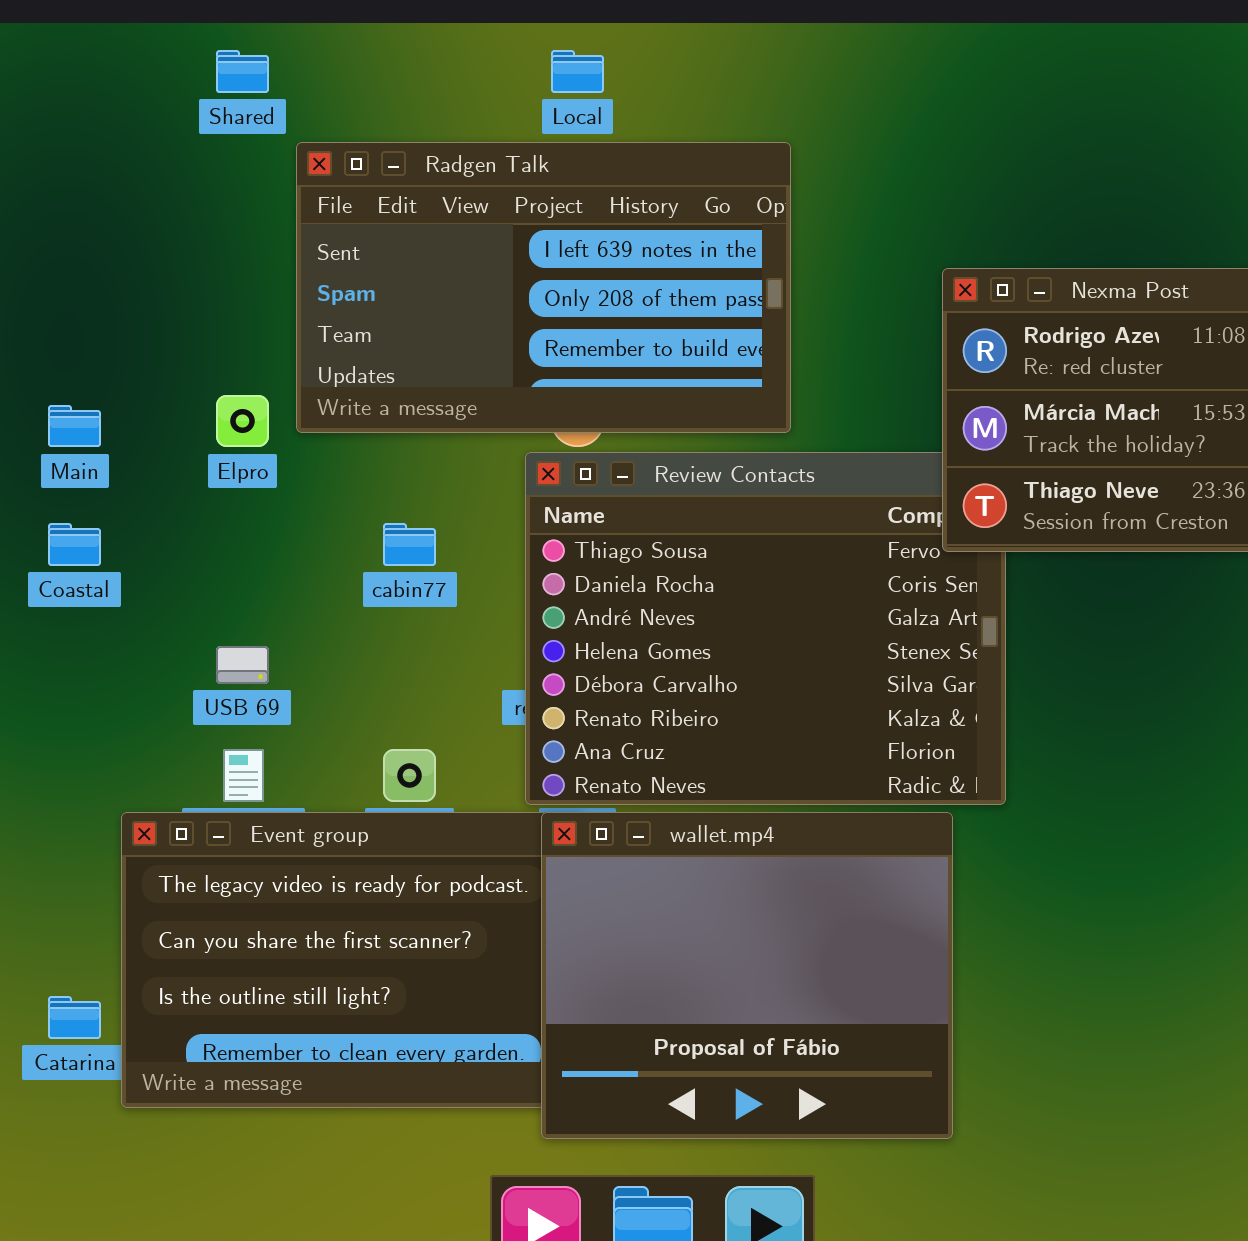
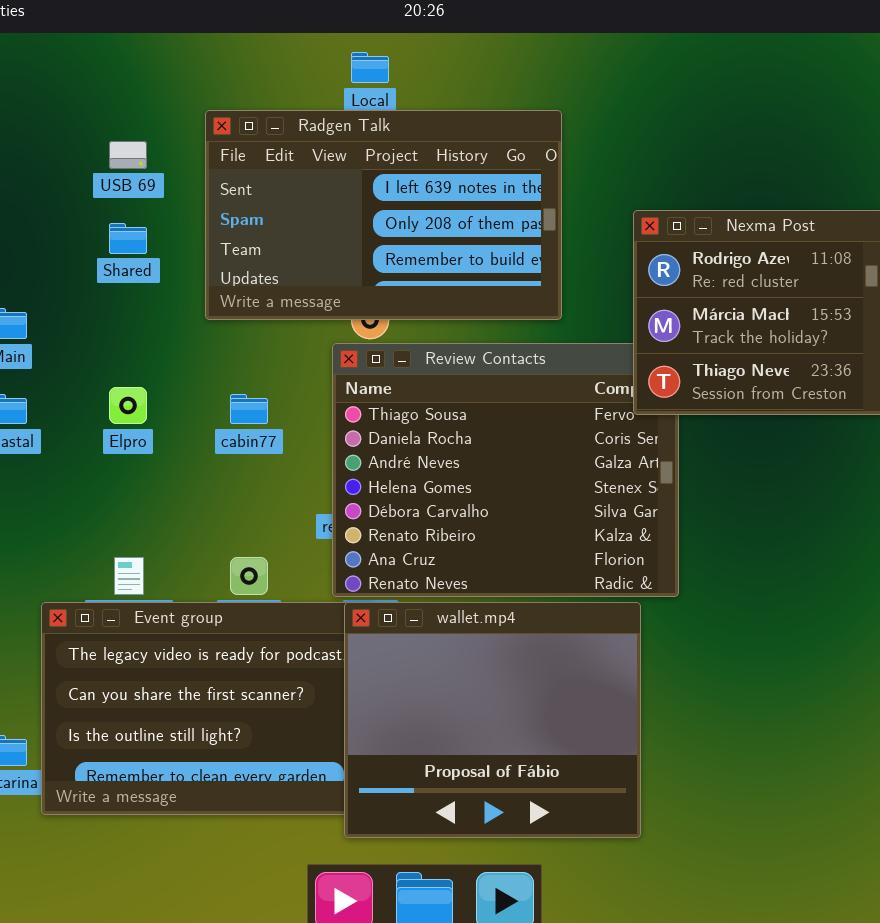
Shared: [216,50,269,93] -> [109,223,147,254], moved
Radgen Talk: [296,142,791,433] -> [205,110,562,320], moved
Elpro: [216,395,269,447] -> [109,387,147,424], moved
USB 69: [216,646,269,684] -> [109,141,147,169], moved

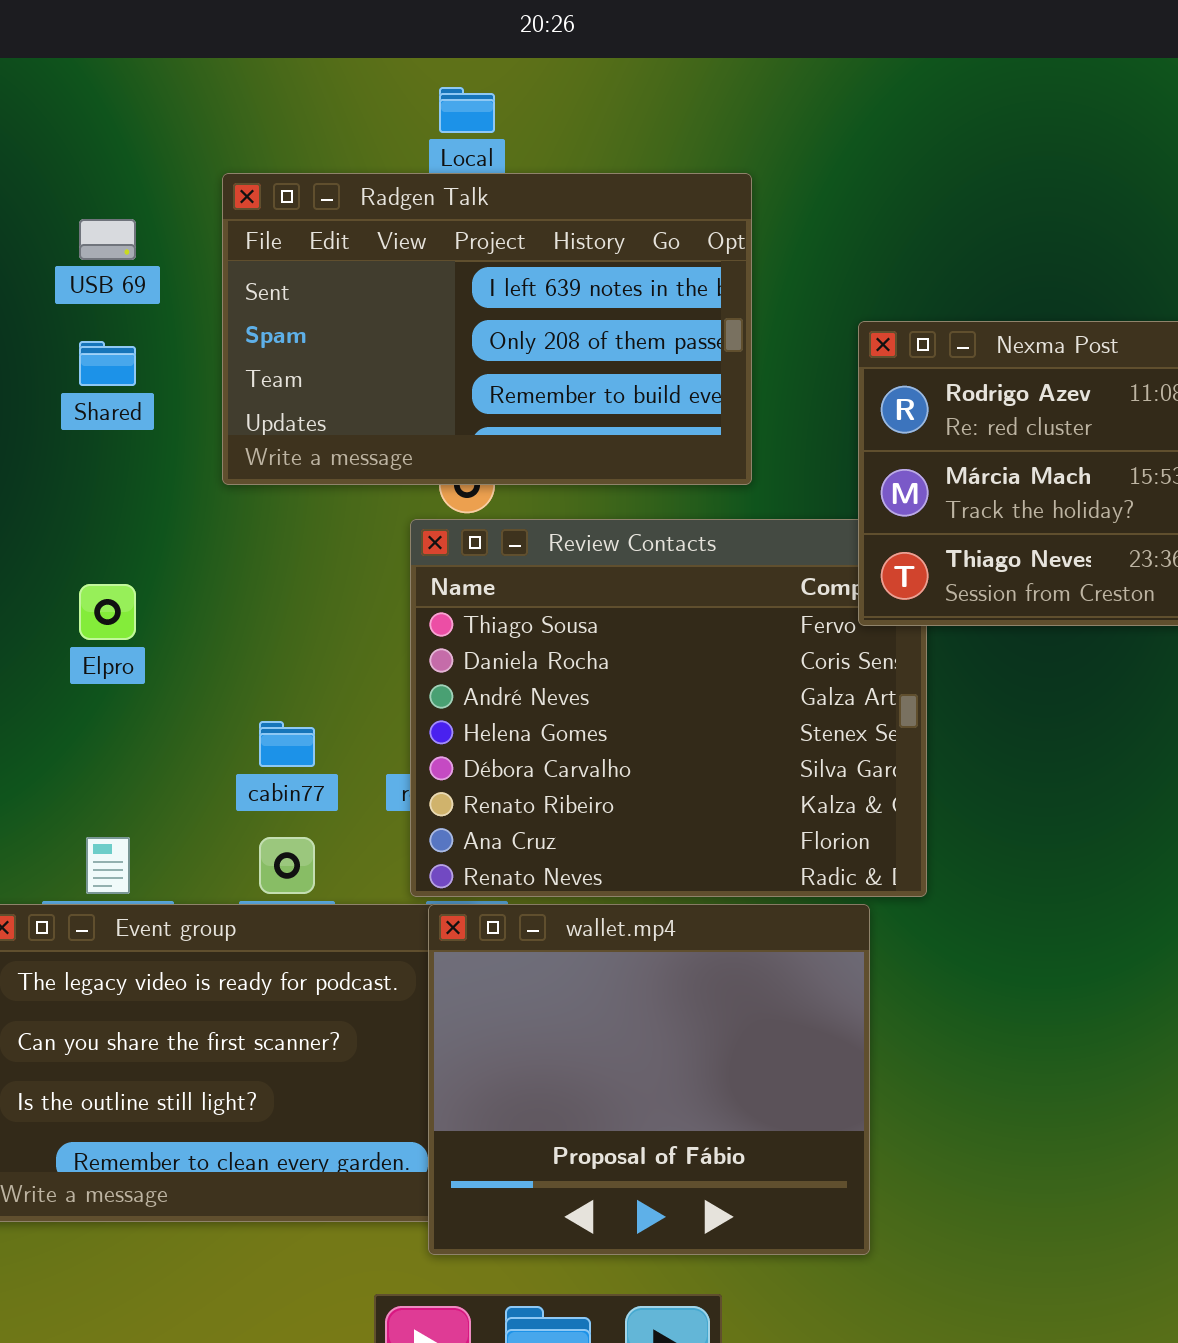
cabin77: [230,394,268,424] -> [259,721,315,767], moved

